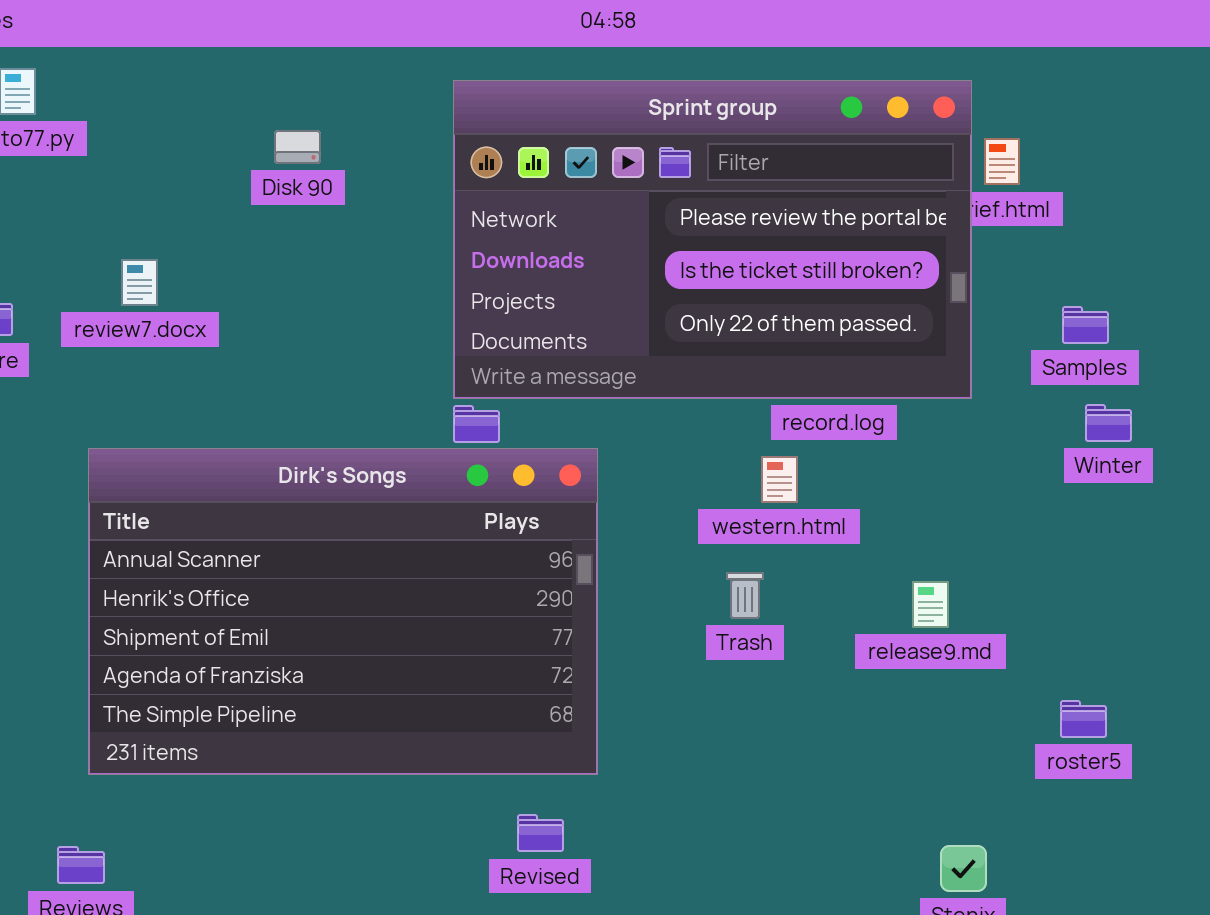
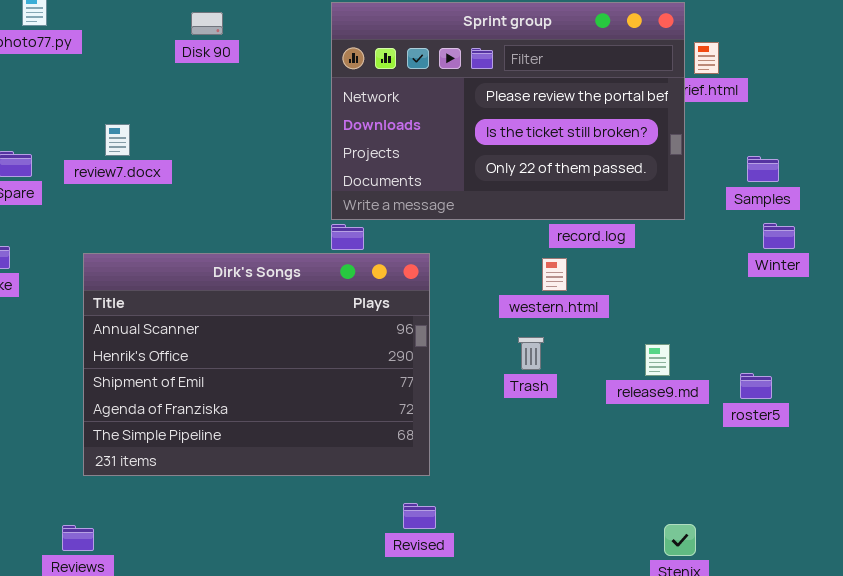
Disk 90: [274,130,321,164] -> [191,12,223,35], moved
roster5: [1060,700,1107,738] -> [740,373,772,399], moved
Revised: [517,814,564,852] -> [403,503,436,529], moved

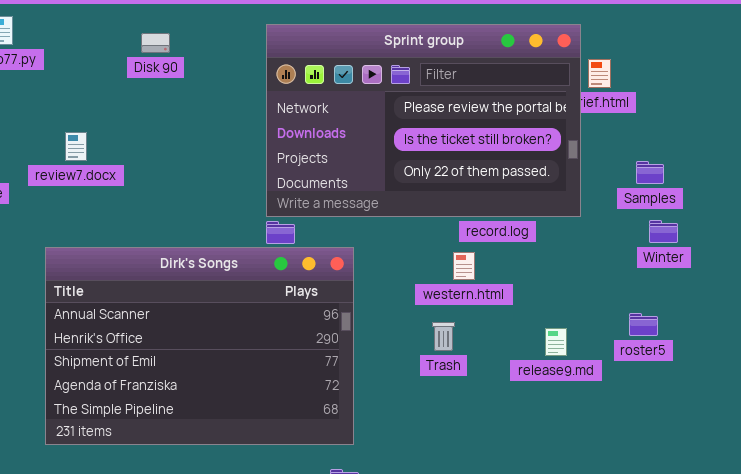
roster5: [740,373,772,399] -> [629,313,658,336], moved

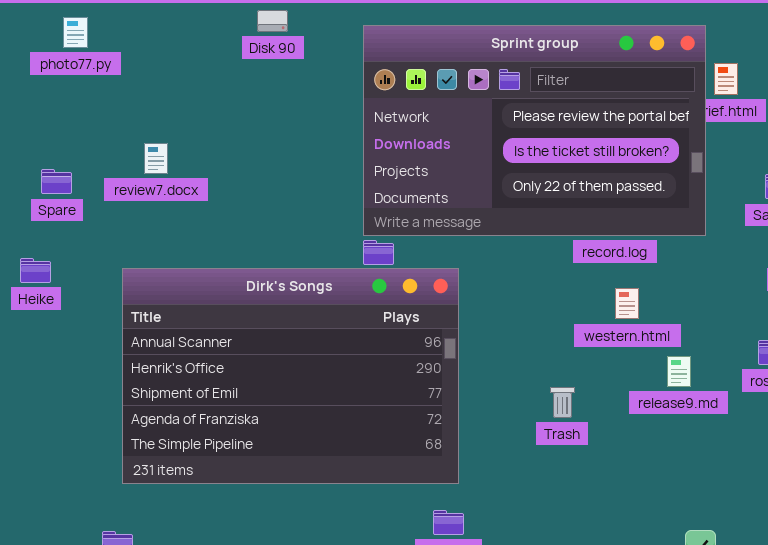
Disk 90: [141,33,170,53] -> [257,10,288,32], moved
western.html: [453,252,475,280] -> [615,288,639,319], moved
Trash: [432,322,455,351] -> [550,387,575,418], moved

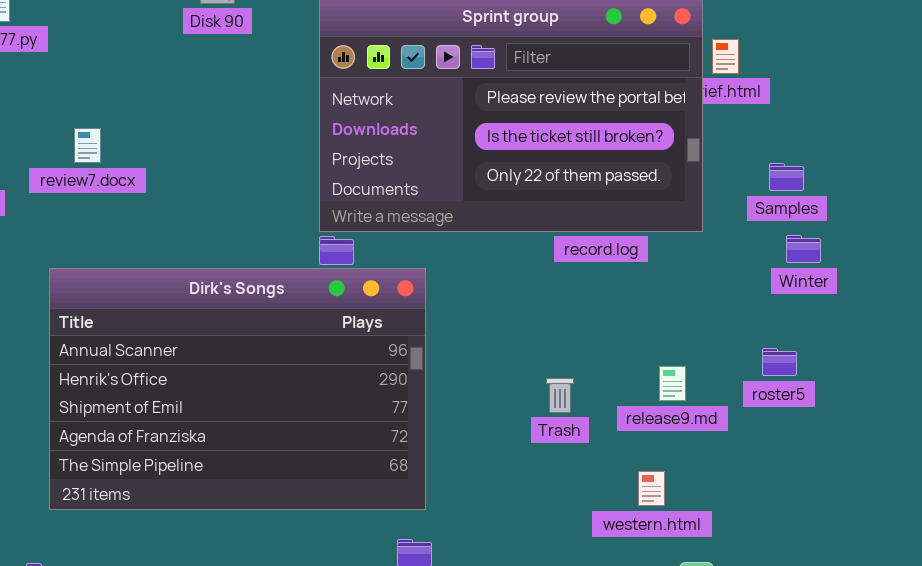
western.html: [615,288,639,319] -> [638,471,665,506], moved
Trash: [550,387,575,418] -> [546,378,574,413], moved

